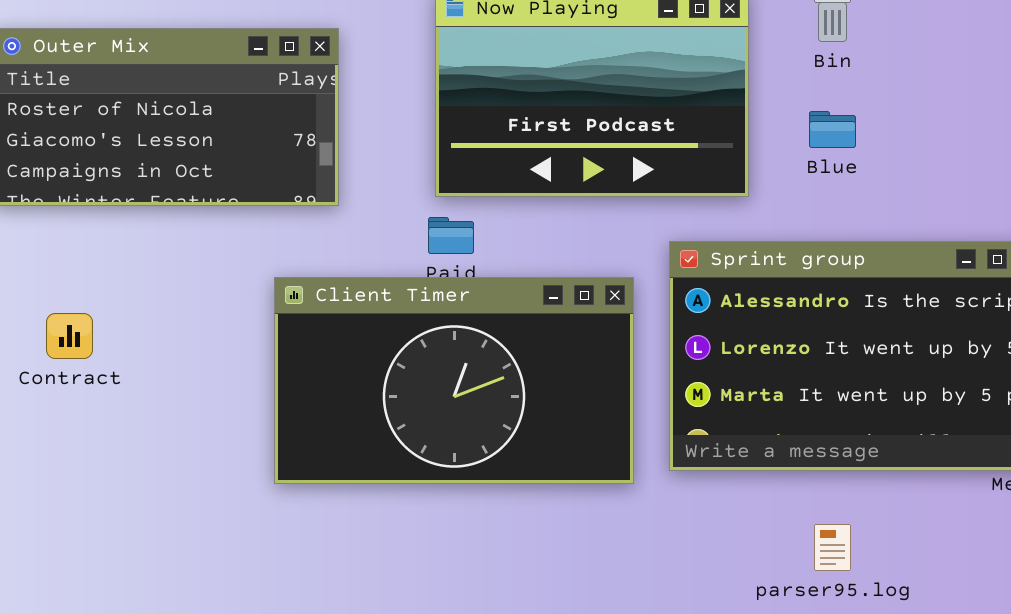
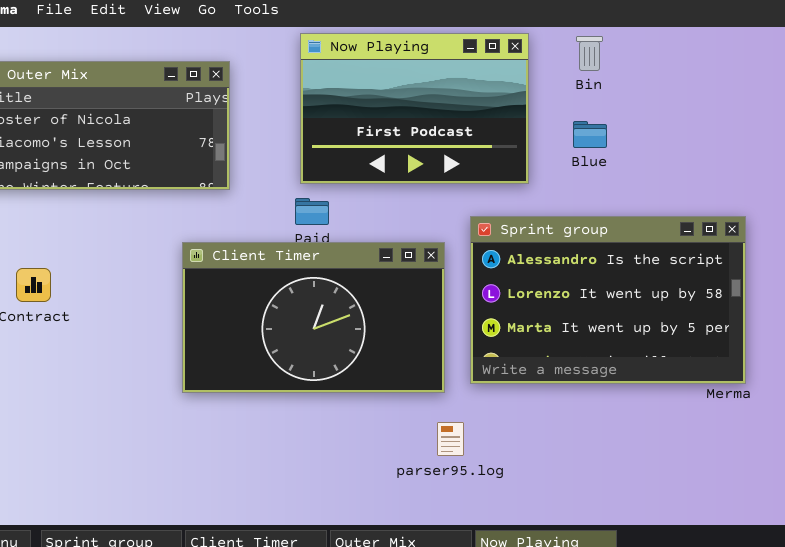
parser95.log: [814,524,851,571] -> [437,422,464,456], moved

